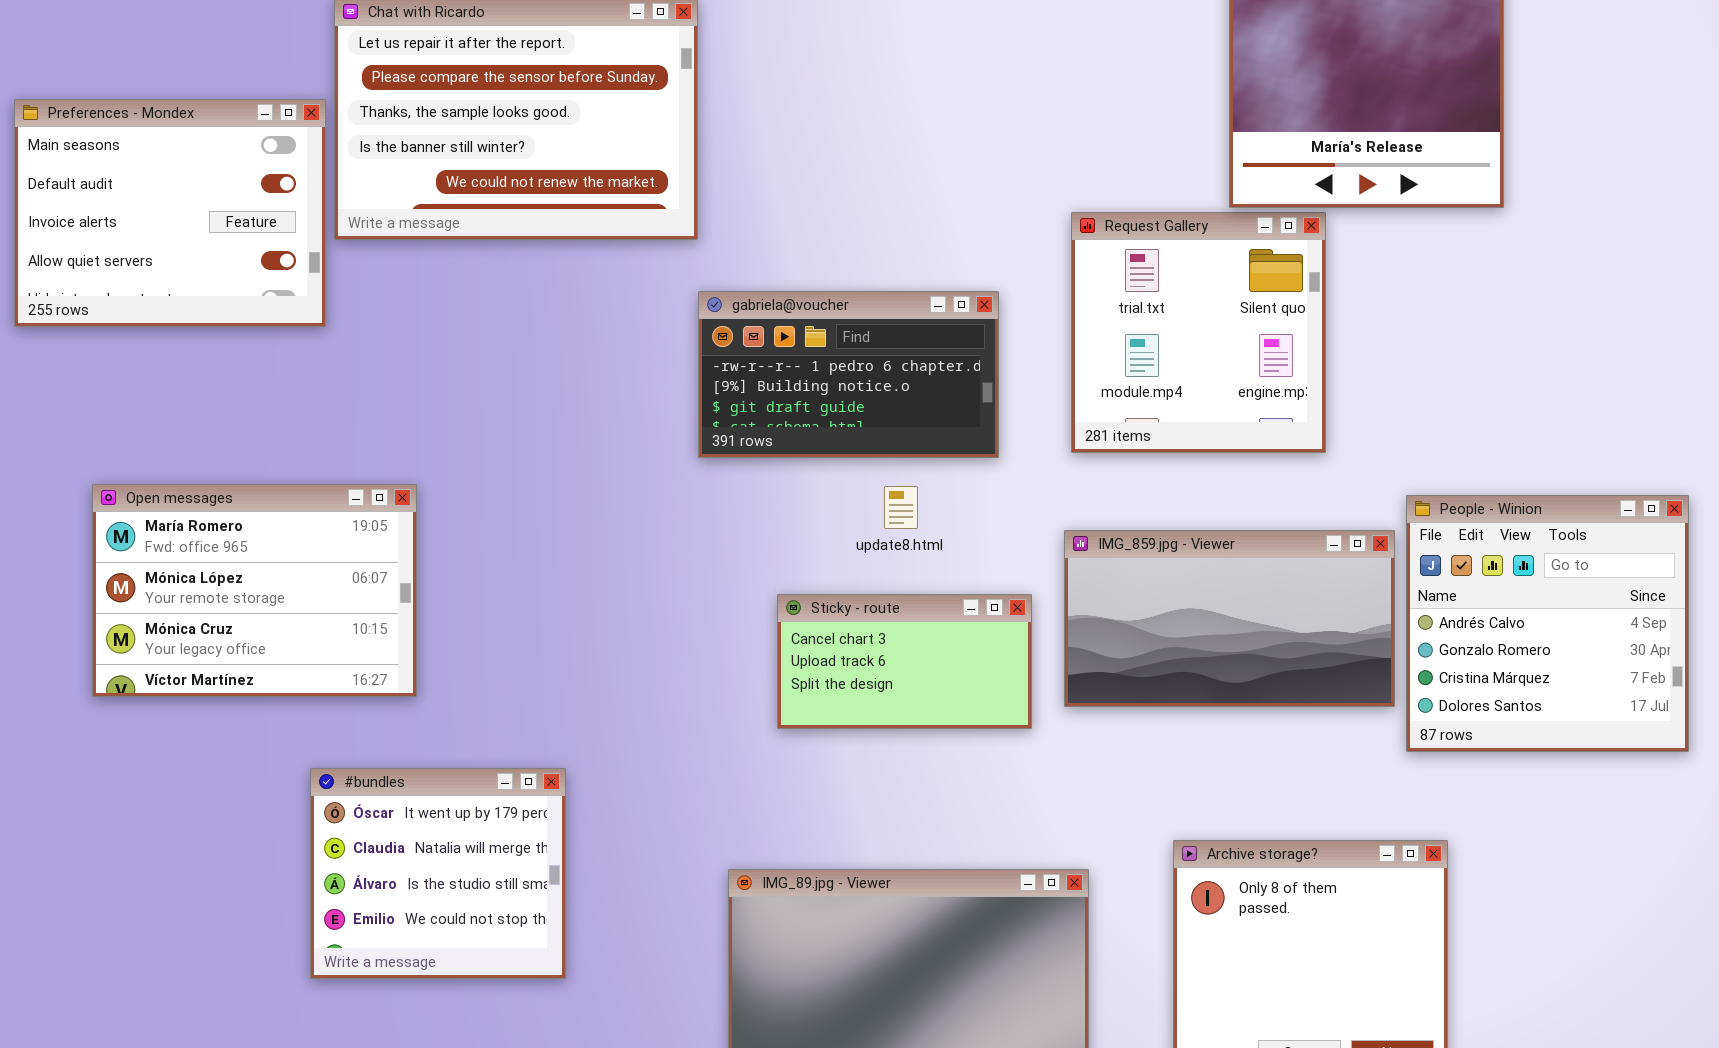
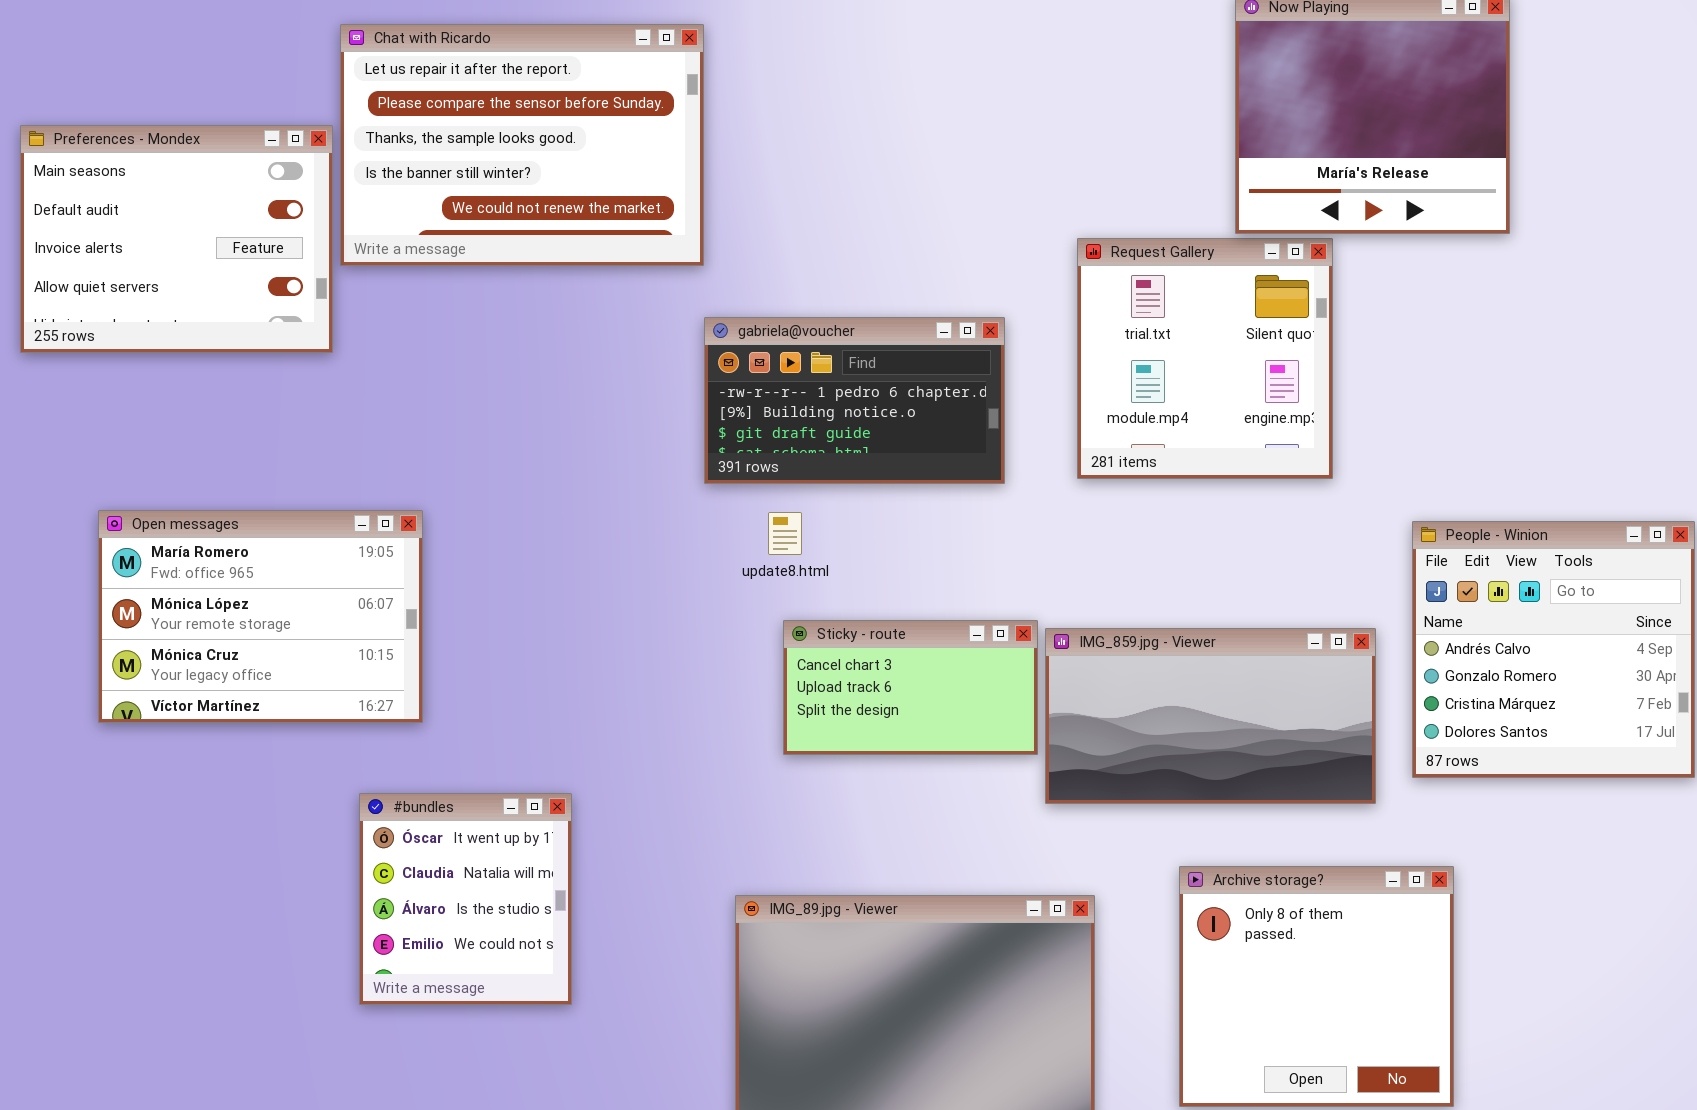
update8.html: [884,486,918,529] -> [768,512,802,555], moved
IMG_859.jpg - Viewer: [1064,530,1395,707] -> [1045,628,1376,804], moved
#bundles: [310,768,566,979] -> [359,793,572,1005], resized

